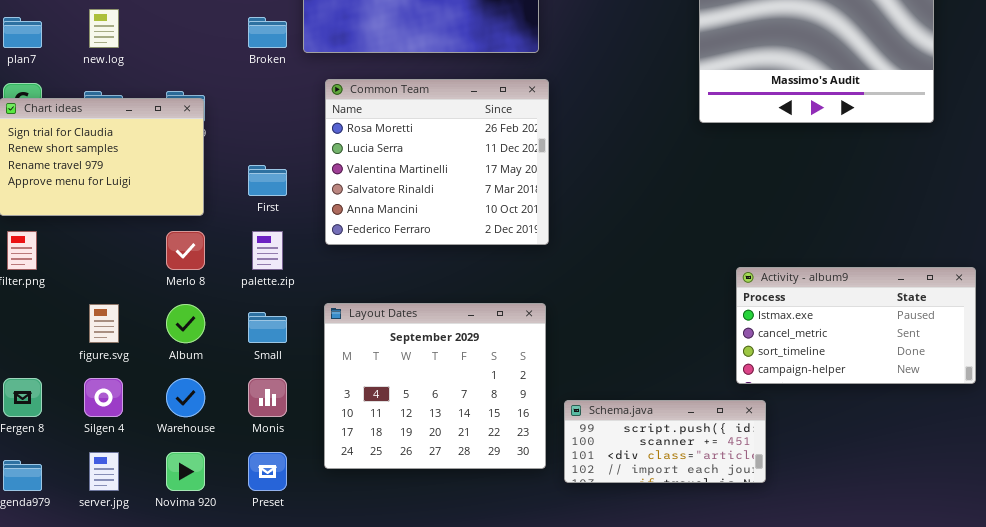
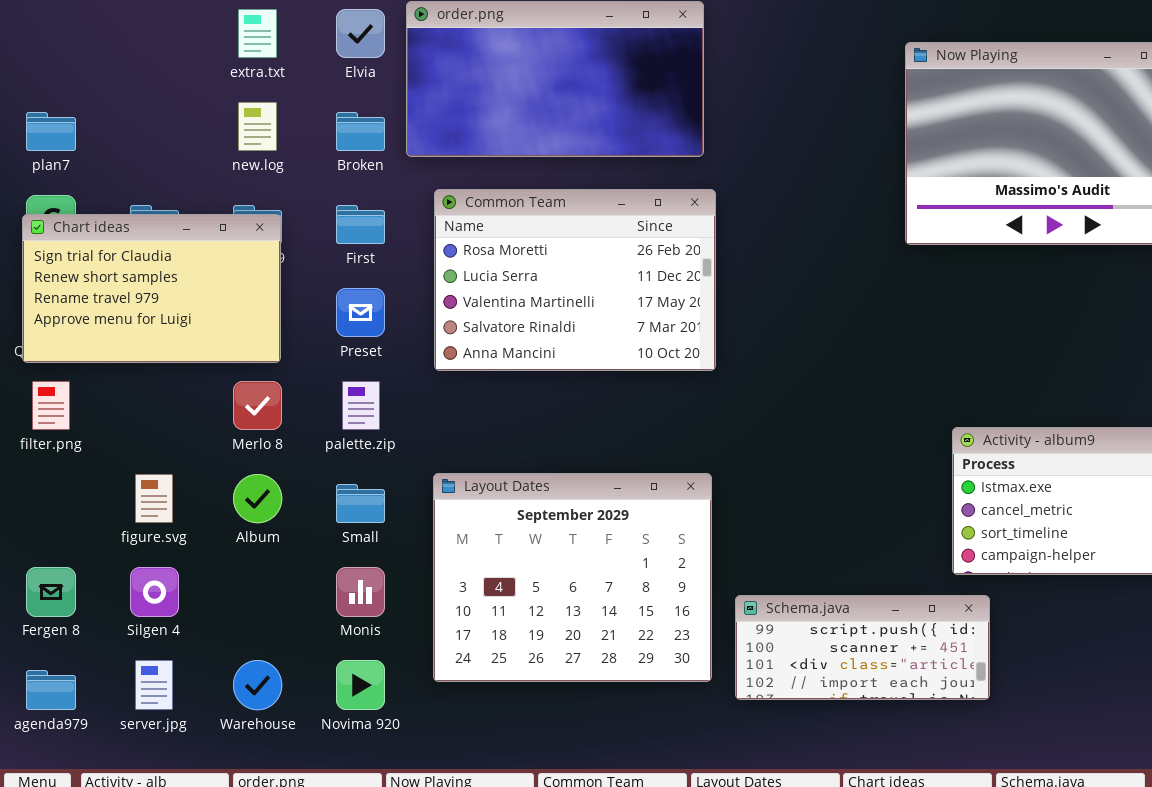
new.log: [89,9,119,48] -> [238,102,277,151], moved
Common Team: [325,79,549,245] -> [434,189,716,371], resized
First: [248,165,287,196] -> [336,205,385,244], moved
Warehouse: [166,378,205,417] -> [233,660,282,710], moved
Novima 920: [166,452,205,491] -> [336,660,385,710], moved
Preset: [248,452,287,491] -> [336,288,385,337], moved

